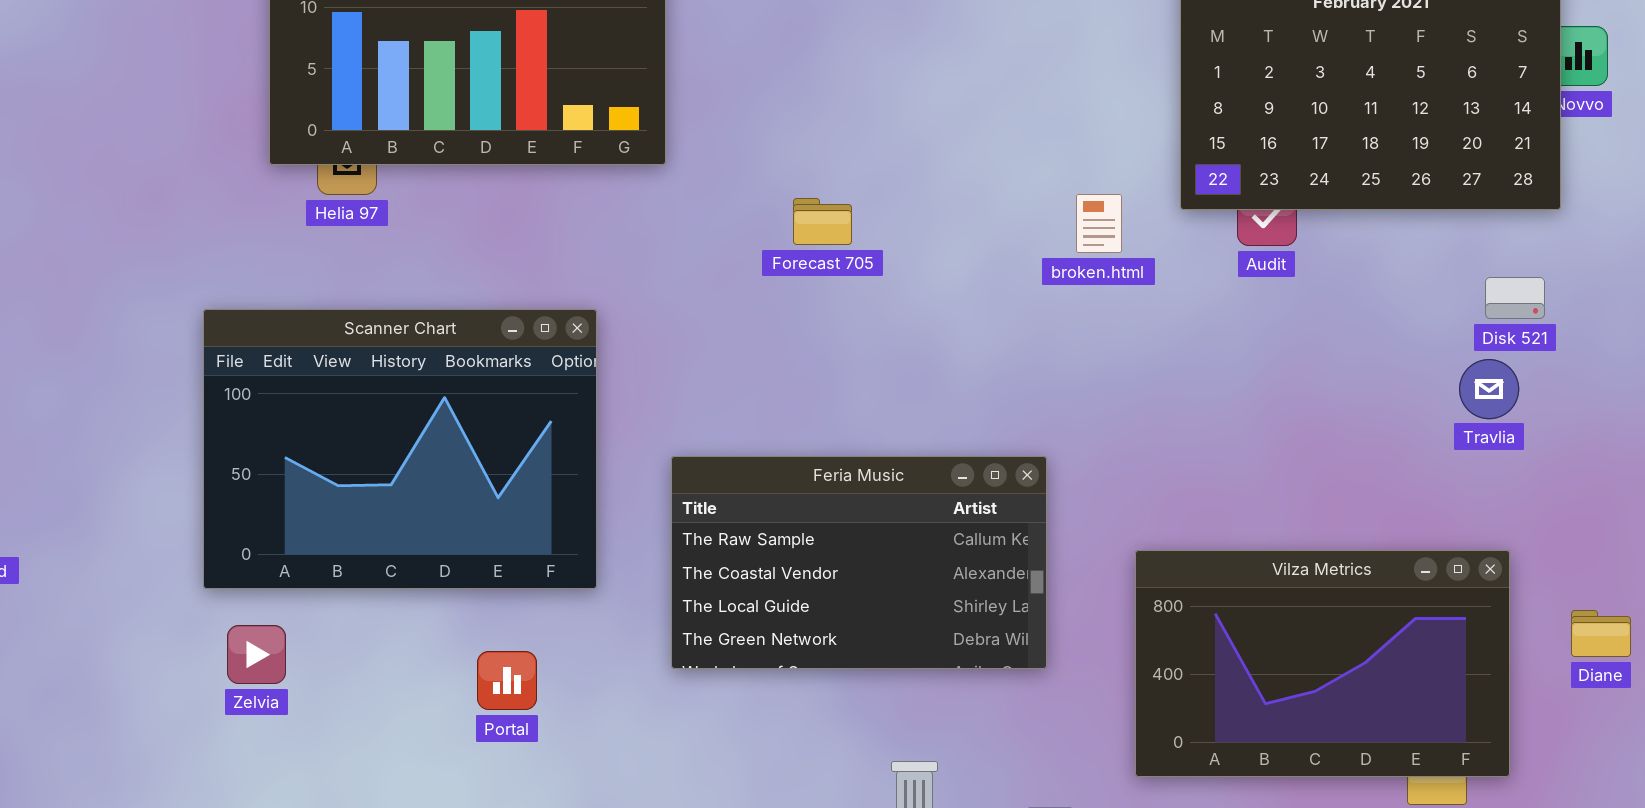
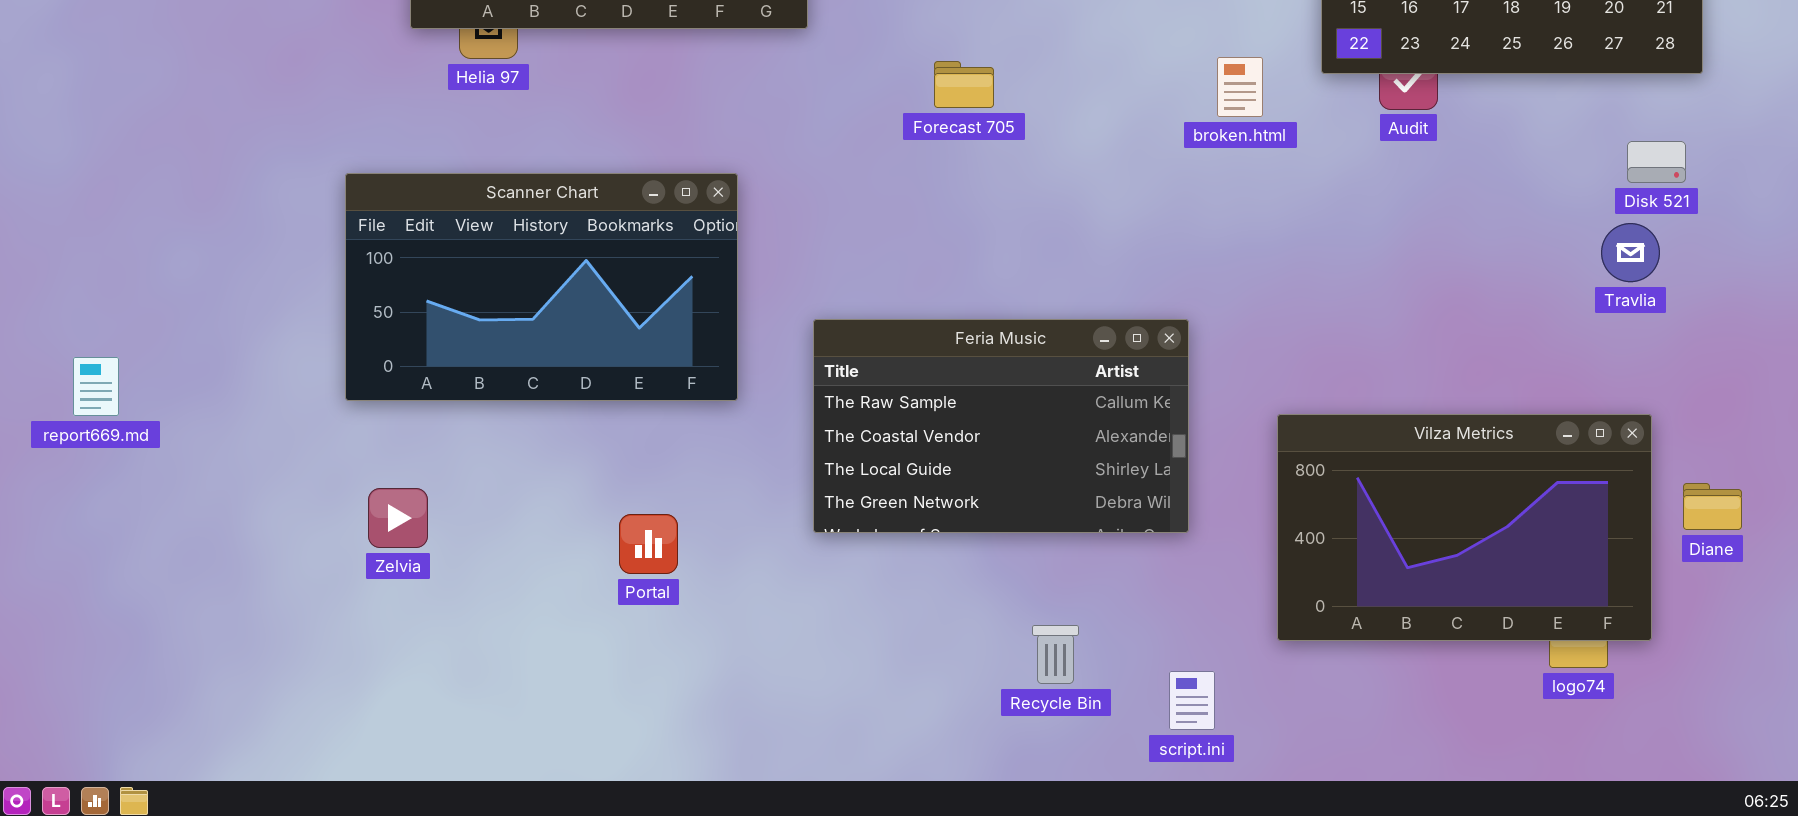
Scanner Chart: [203,309,597,589] -> [345,173,738,401], resized
Diane: [1571,610,1631,657] -> [1683,483,1742,530], moved

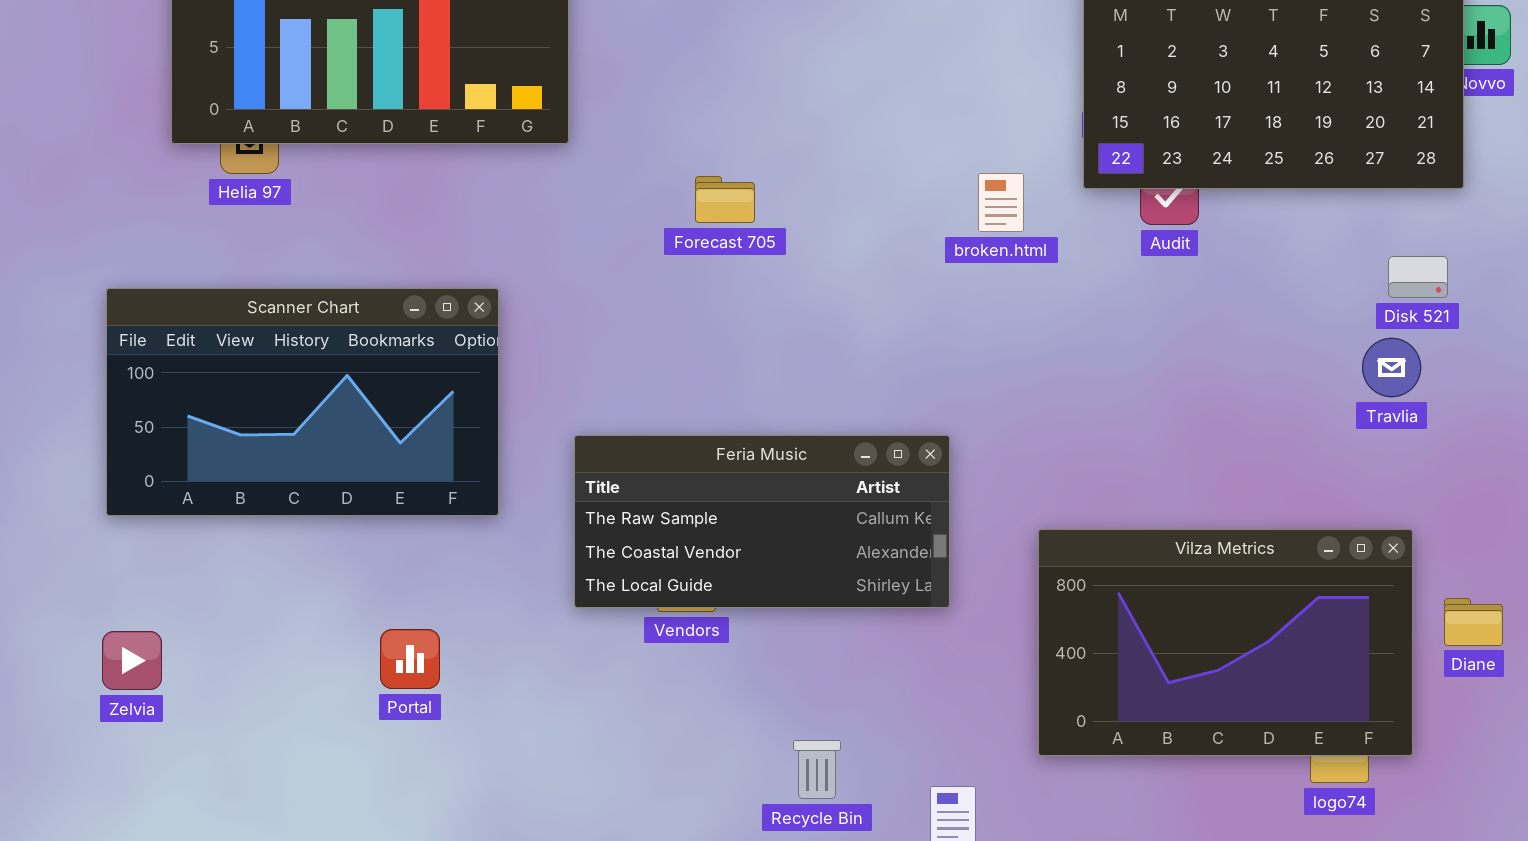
Feria Music: [813,319,1189,533] -> [574,435,950,608], resized
Zelvia: [368,488,428,548] -> [102,631,162,690], moved

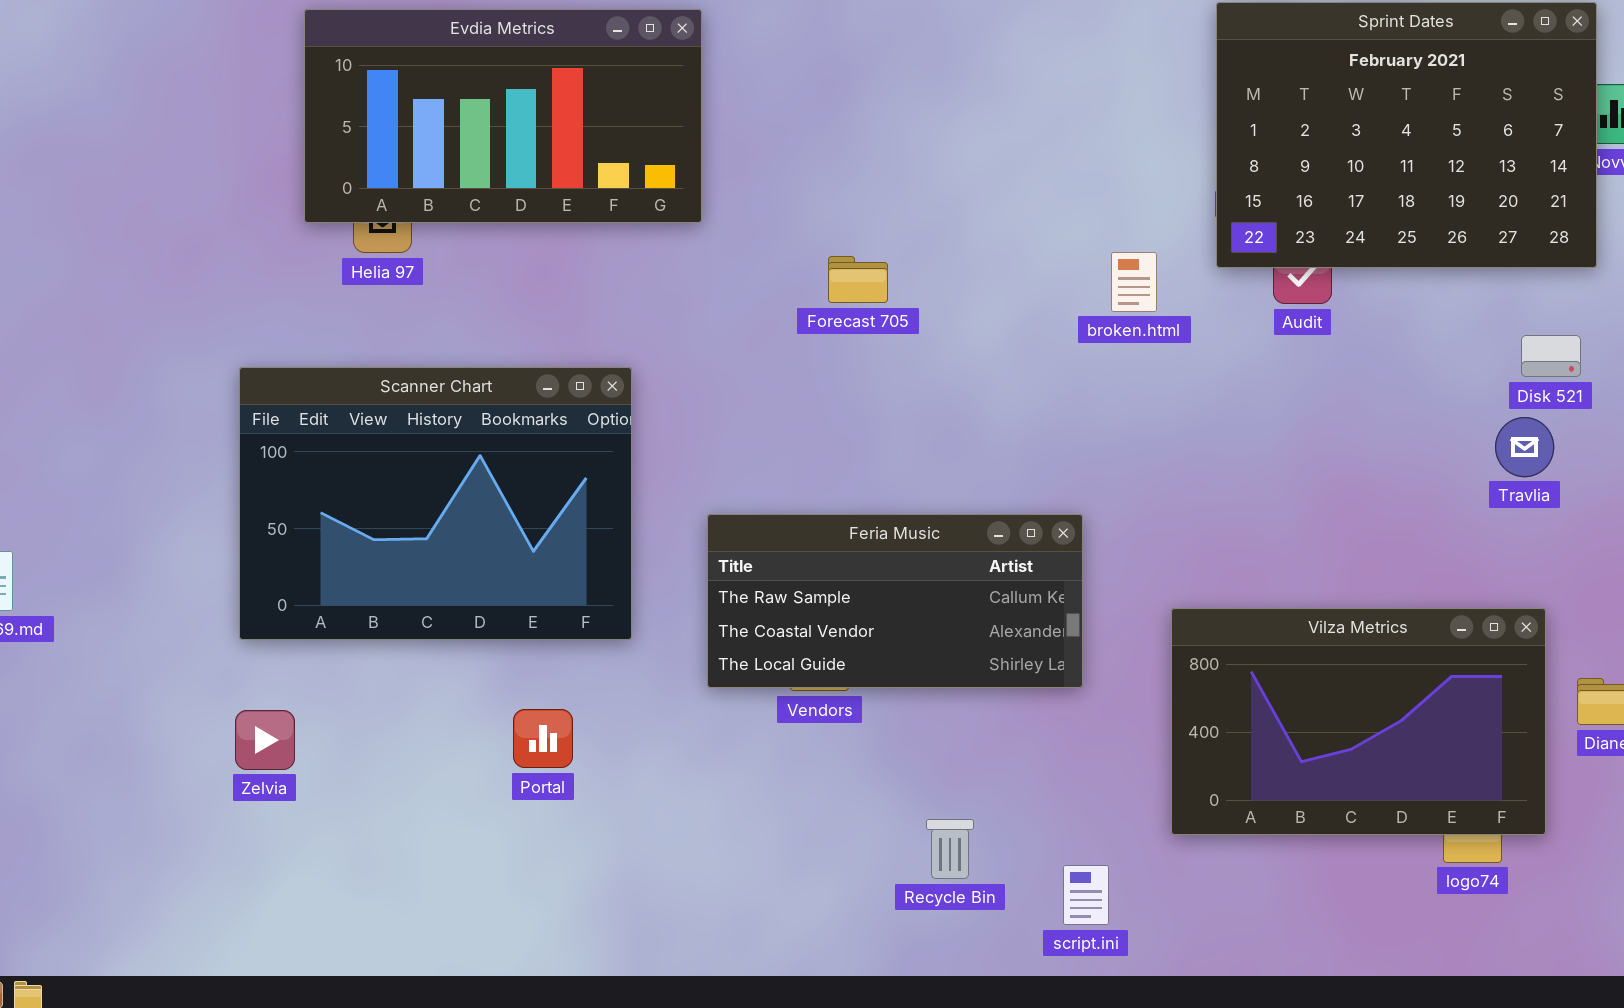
Scanner Chart: [106,288,499,516] -> [239,367,632,640], resized

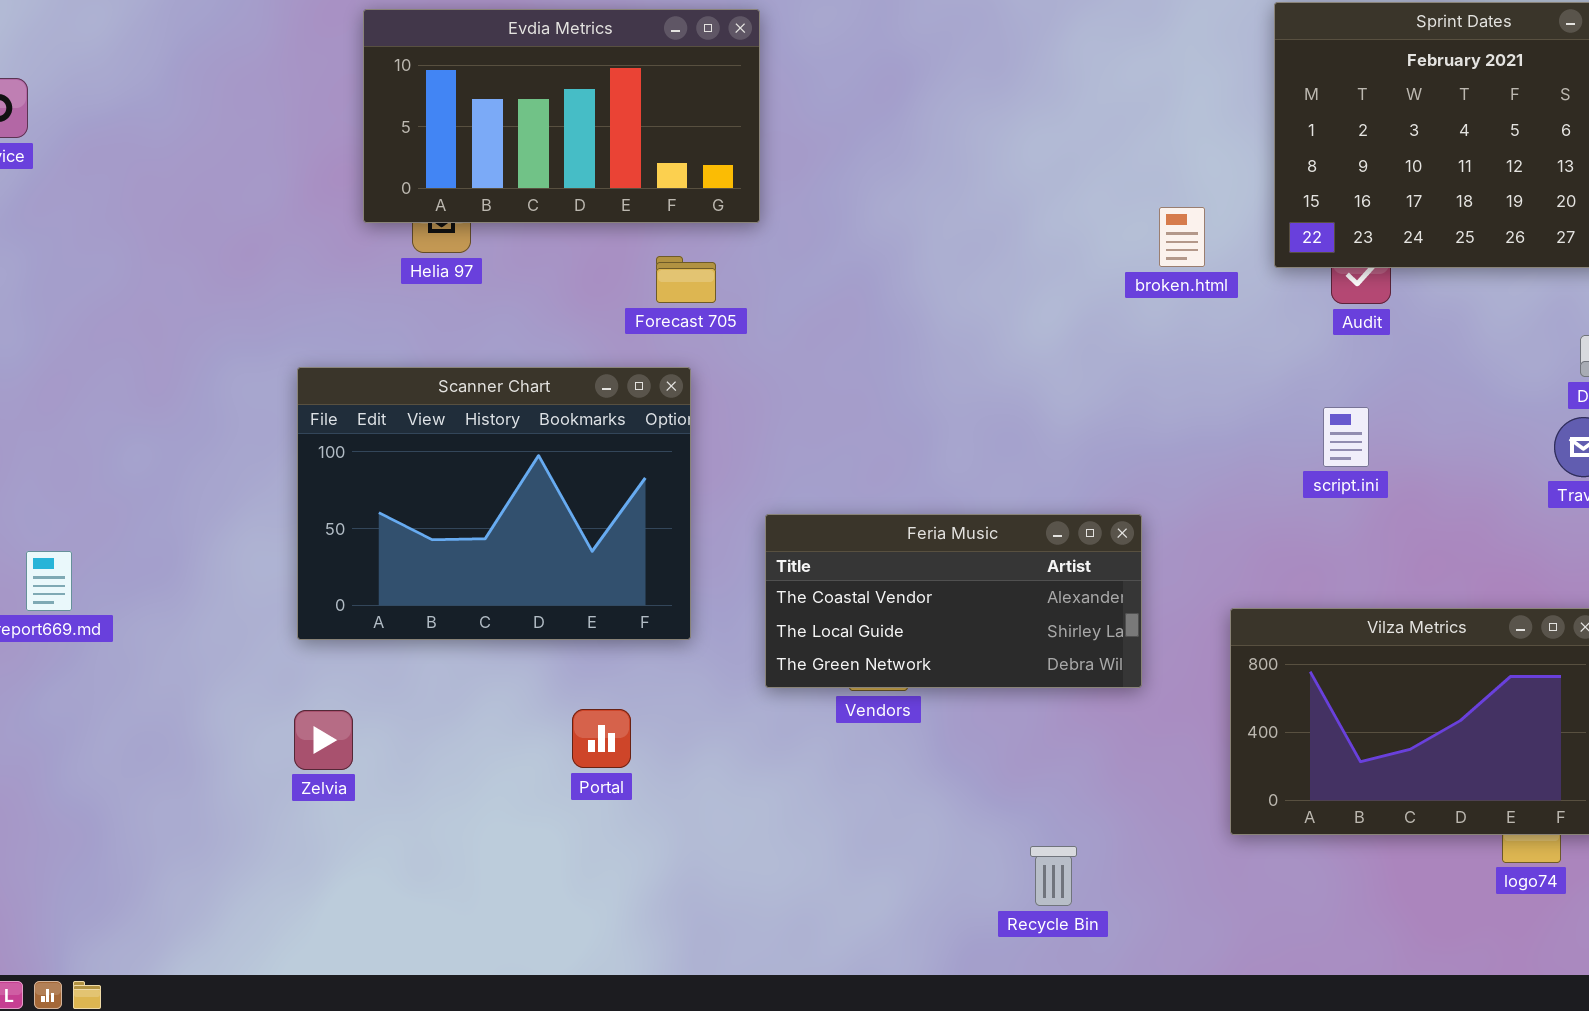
broken.html: [1111,252,1157,312] -> [1159,207,1205,267], moved
Forecast 705: [828,256,888,303] -> [656,256,716,303], moved
Feria Music: [707,514,1083,688] -> [765,514,1142,688], scrolled down 1 row
Recycle Bin: [926,819,974,879] -> [1030,846,1077,906], moved
script.ini: [1063,865,1109,925] -> [1323,407,1369,467], moved

